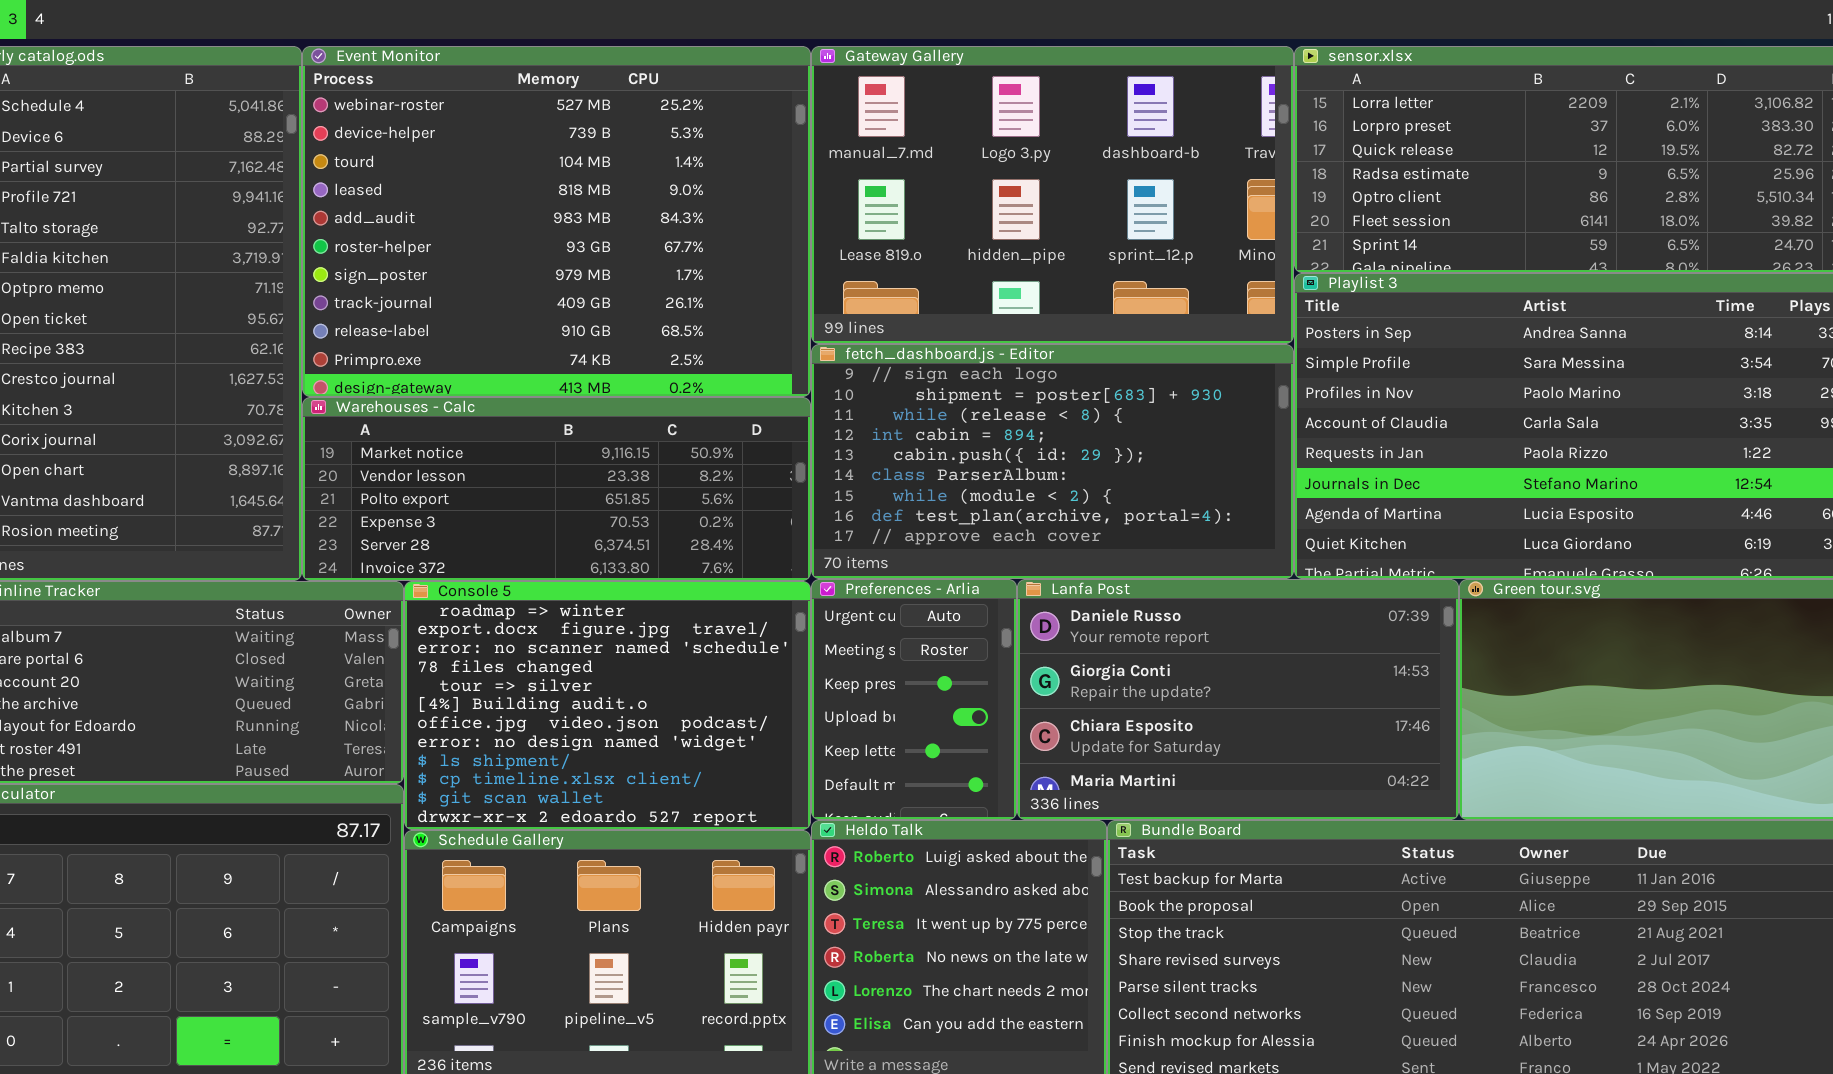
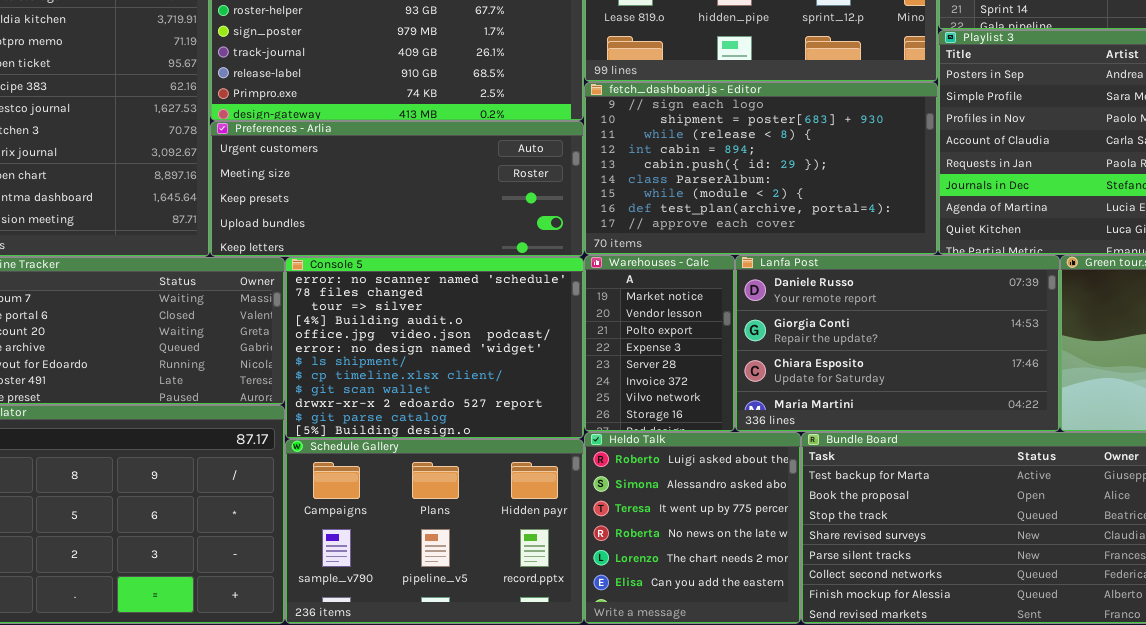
Warehouses - Calc: [302,397,811,581] -> [584,255,735,432], moved, resized
Preferences - Arlia: [811,579,1017,820] -> [210,121,584,257], moved, resized
Console 5: [404,581,811,830] -> [285,257,584,439], scrolled down 2 rows

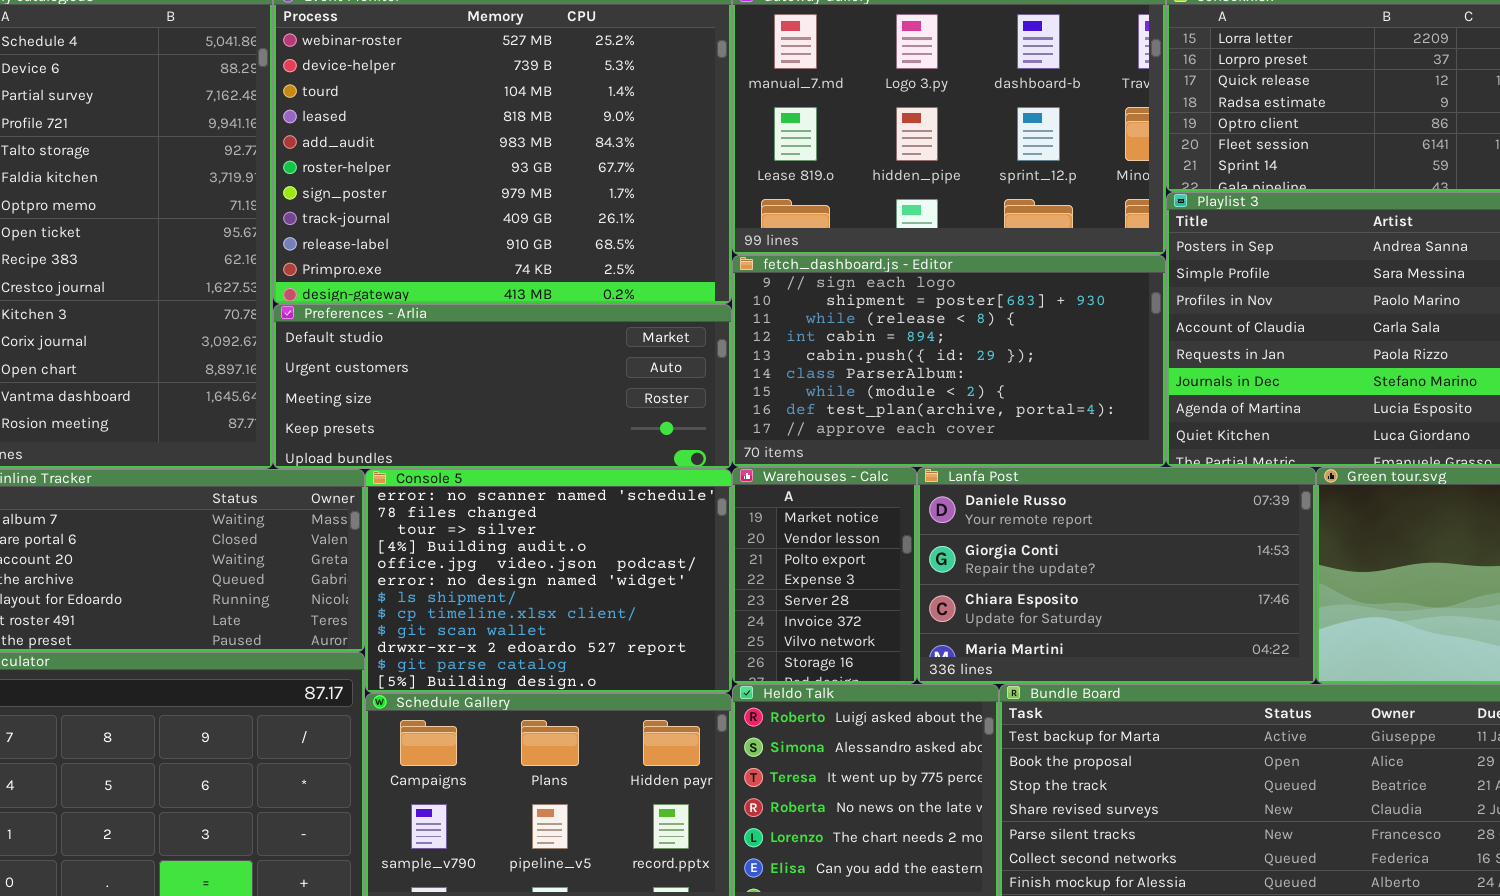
Preferences - Arlia: [210,121,584,257] -> [273,304,732,469], scrolled up 1 row

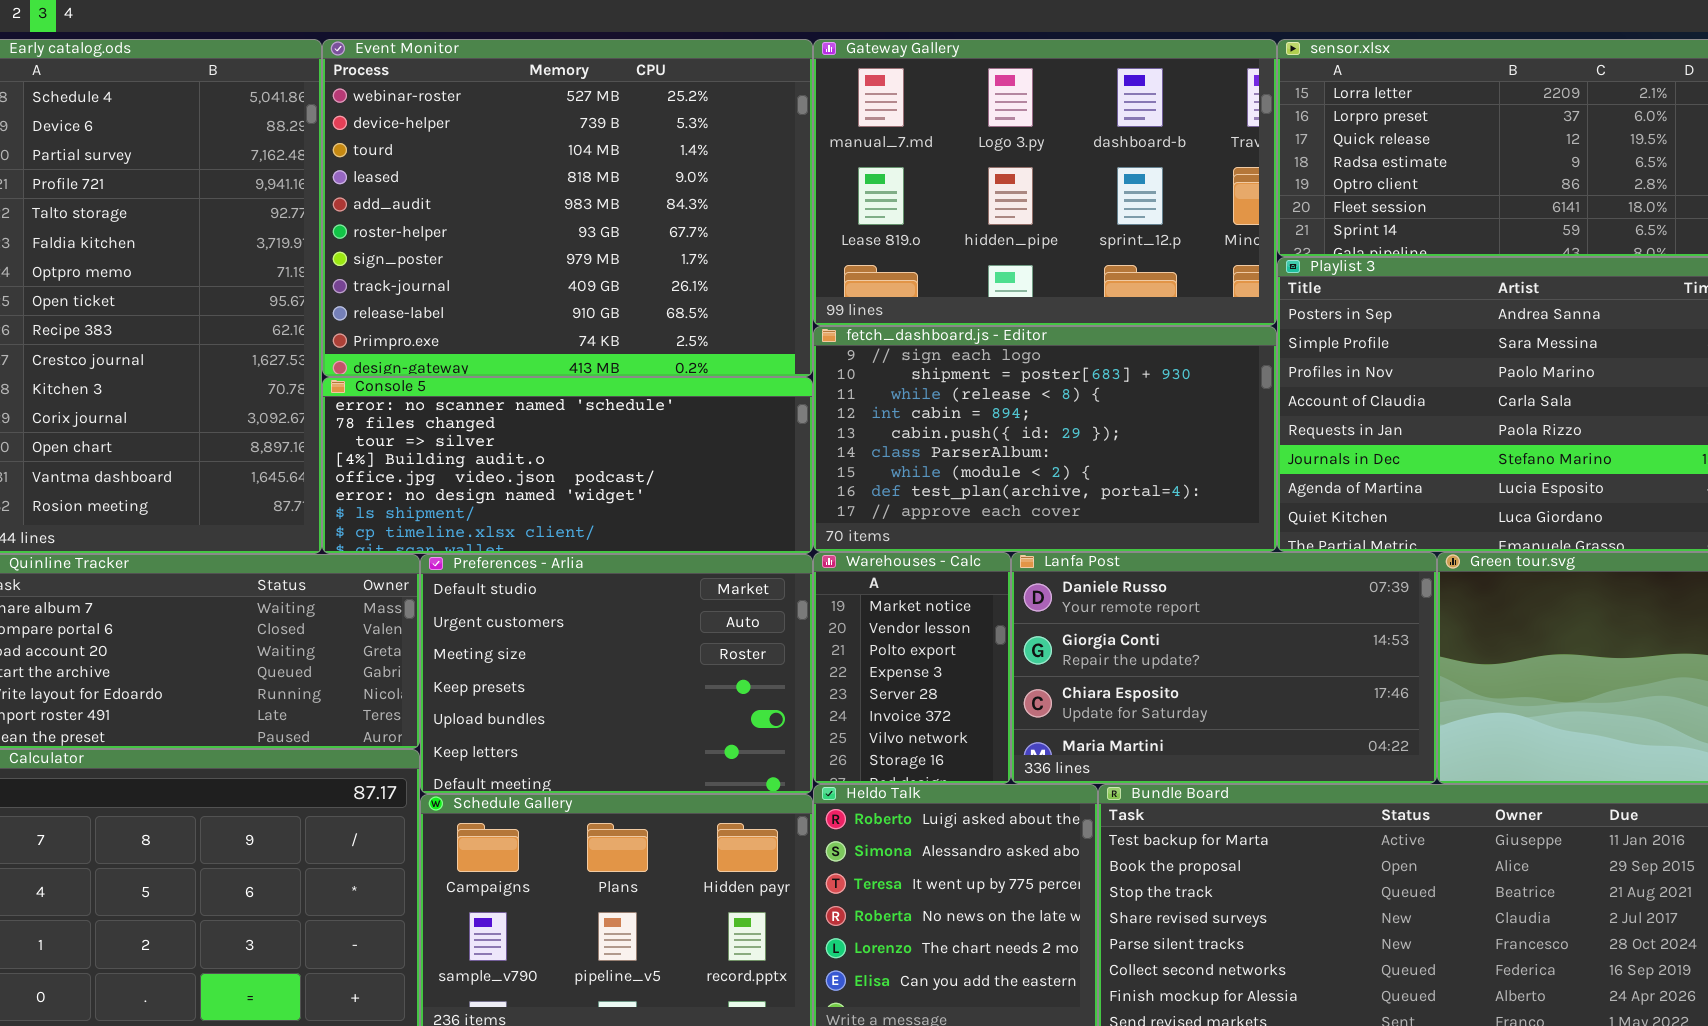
Preferences - Arlia: [273,304,732,469] -> [420,554,813,794], moved, resized
Console 5: [365,469,732,693] -> [322,377,813,554], moved, resized

